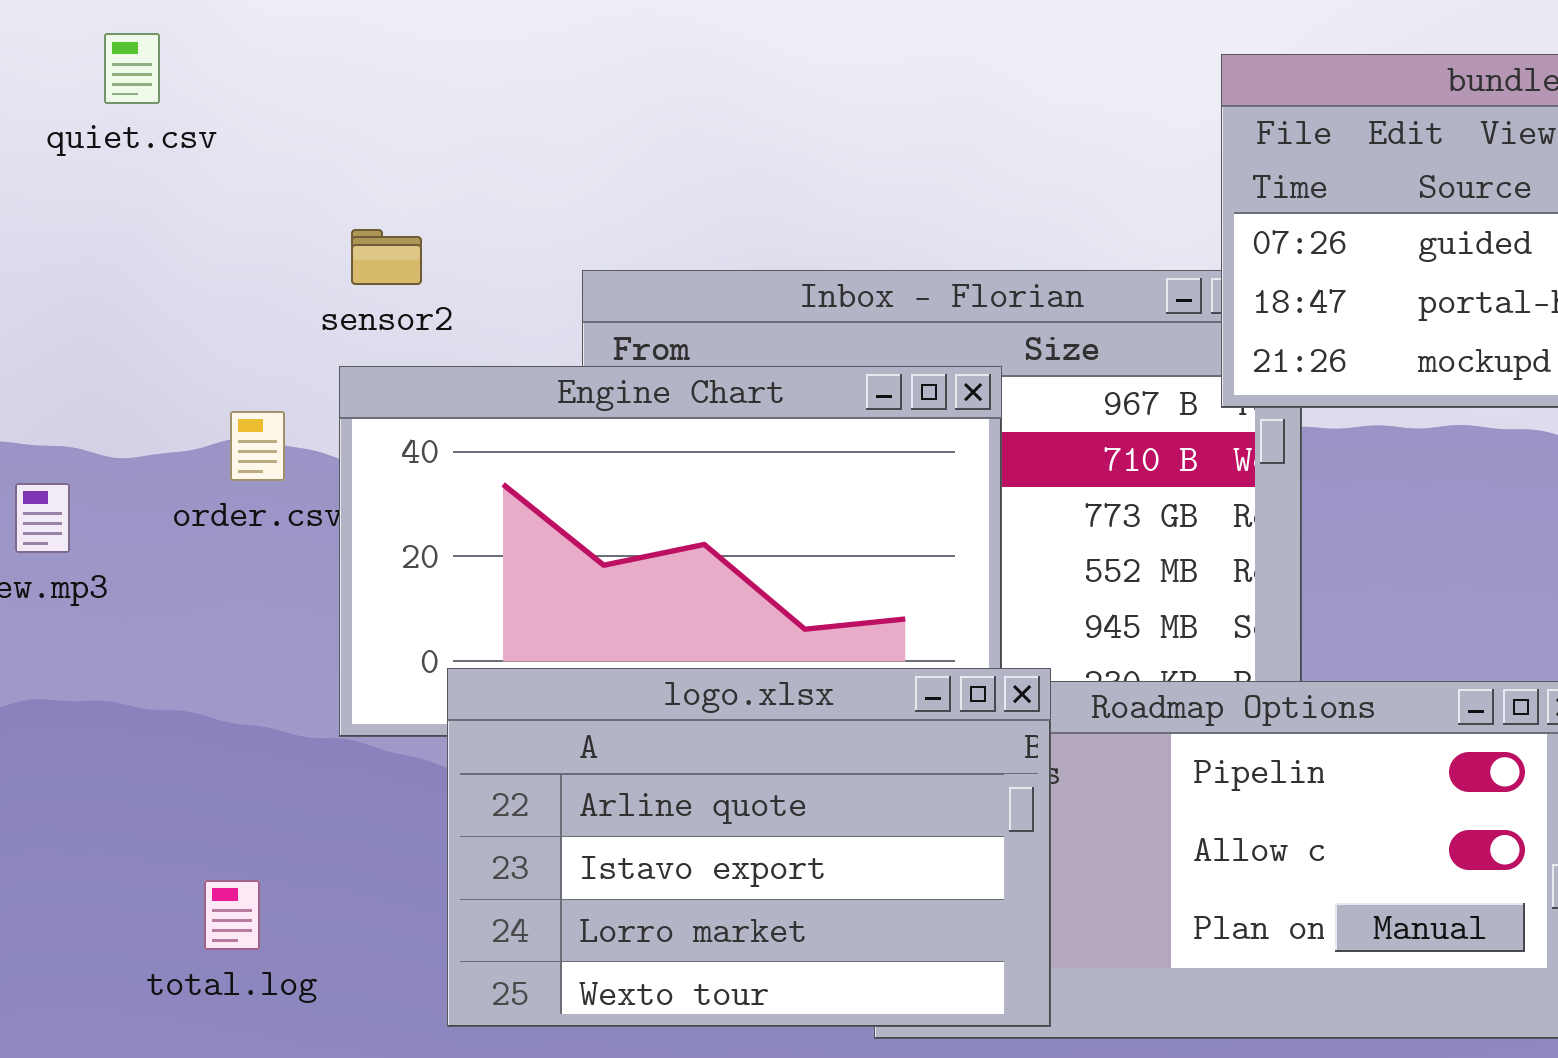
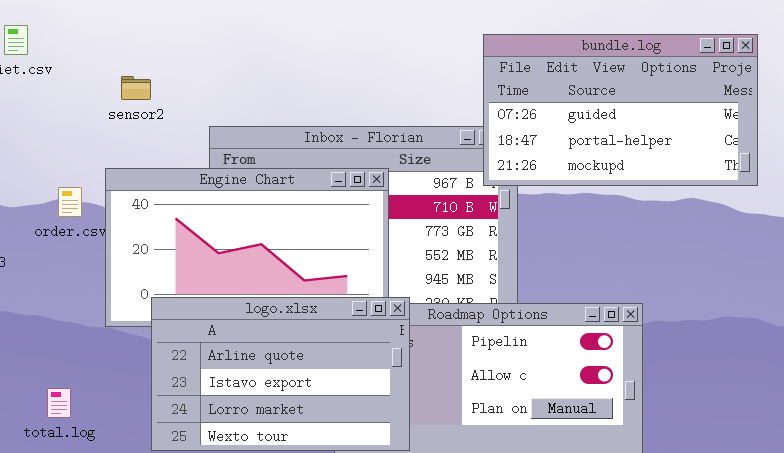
sensor2: [351,229,422,285] -> [121,76,151,100], moved

